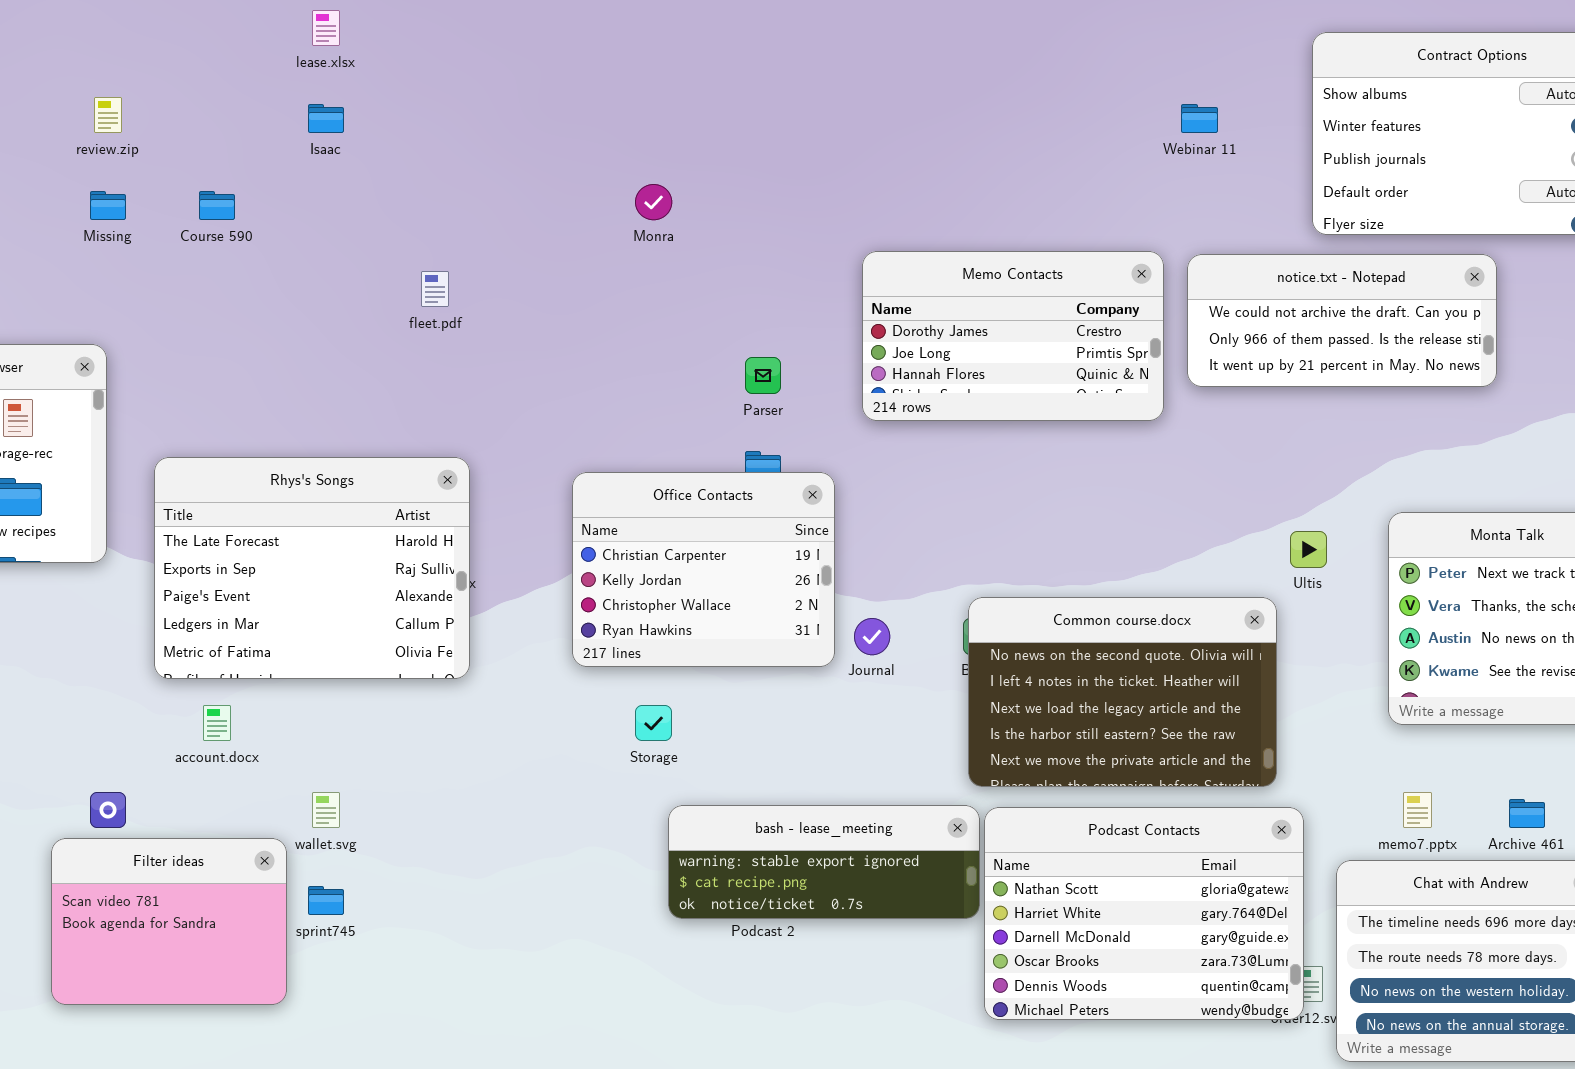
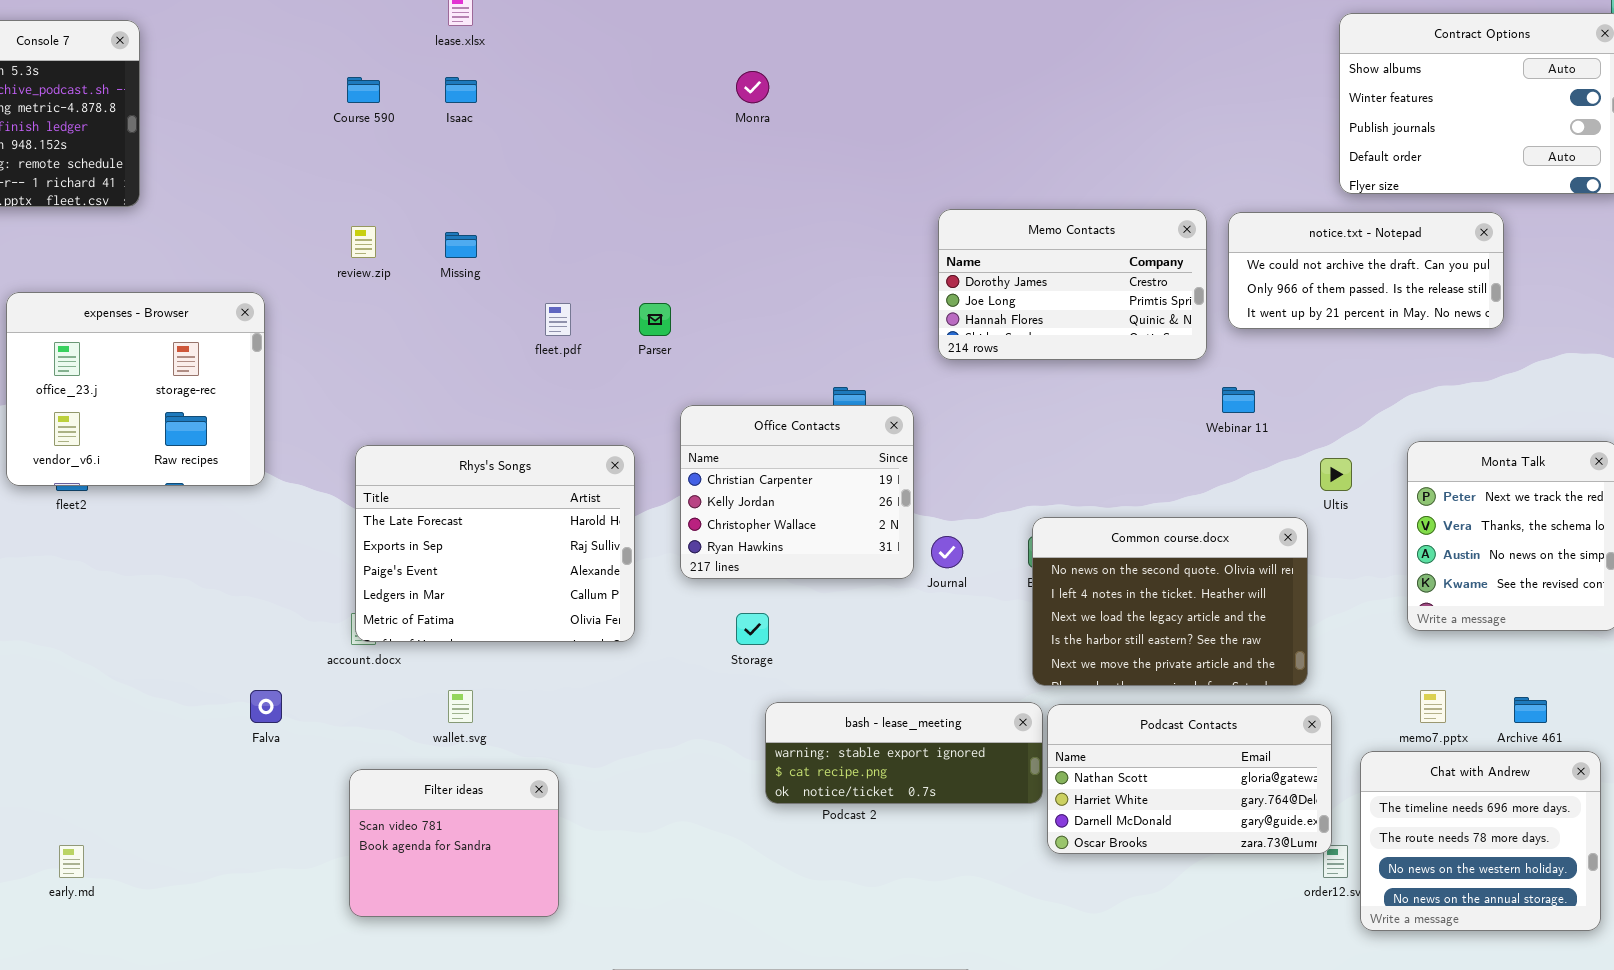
review.zip: [94,97,122,133] -> [351,226,376,258], moved
Webinar 11: [1181,104,1218,133] -> [1222,387,1255,413], moved
Monra: [635,184,672,220] -> [736,71,769,103], moved
Missing: [90,191,126,220] -> [445,232,477,258], moved
Course 590: [199,191,235,220] -> [347,77,380,103], moved
fleet.pdf: [421,271,449,307] -> [545,303,571,336], moved
Parser: [745,357,781,394] -> [639,303,671,336], moved
Rhys's Songs: [154,457,470,679] -> [355,445,635,642], moved
Podcast Contacts: [984,807,1304,1020] -> [1047,704,1332,854], resized
Filter ideas: [51,838,287,1005] -> [349,769,559,917], moved

